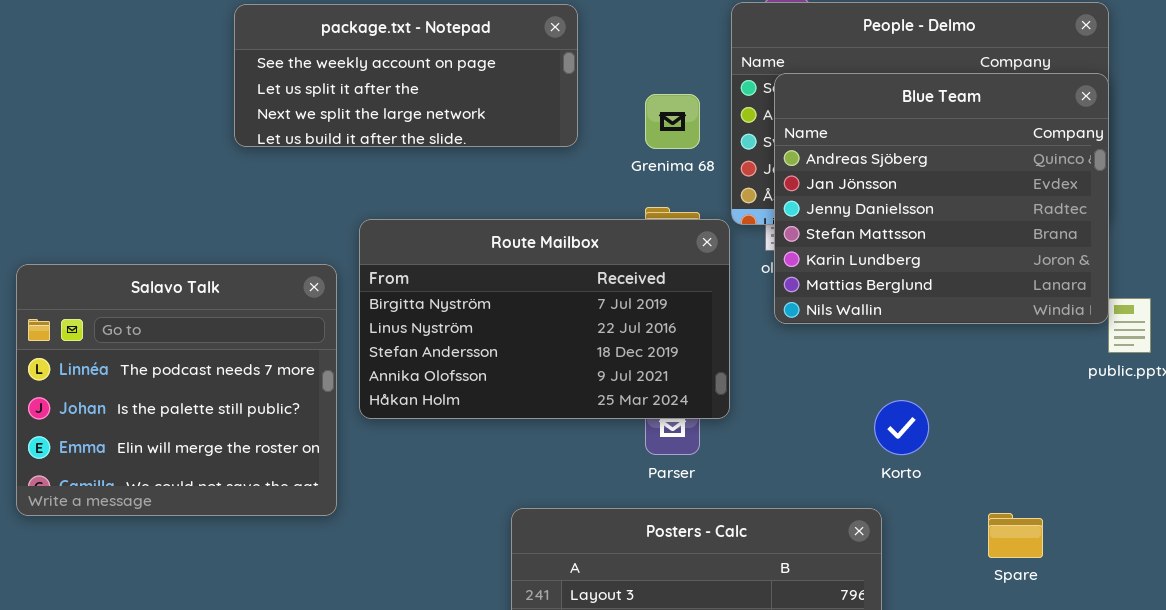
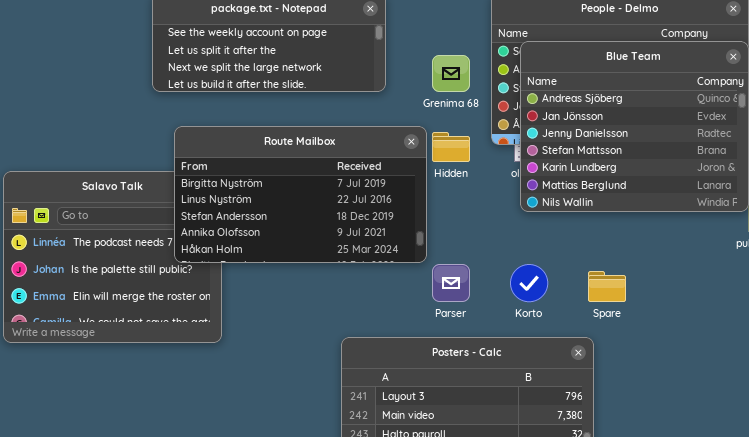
Route Mailbox: [359,219,730,419] -> [174,126,427,263], moved
Korto: [874,400,929,455] -> [510,264,548,302], moved
Spare: [988,513,1043,558] -> [588,271,626,302], moved

